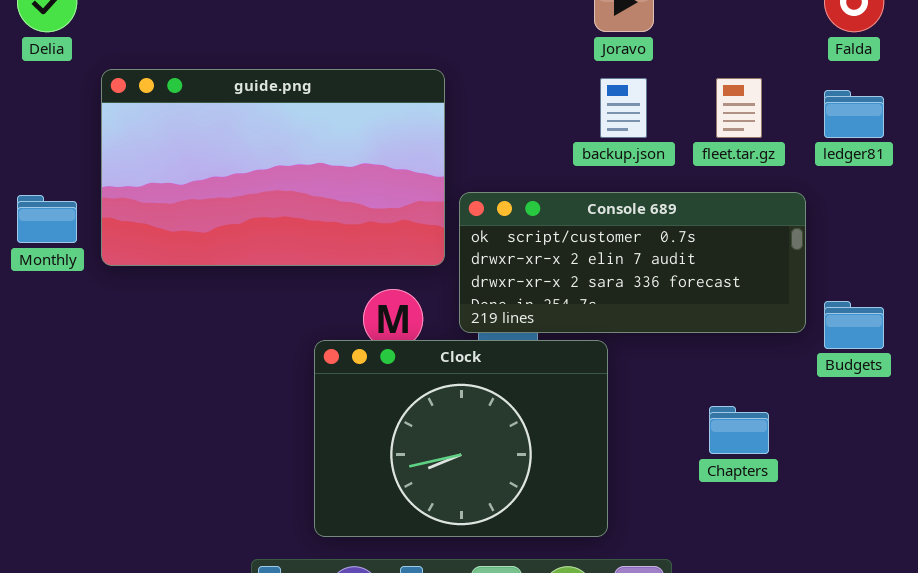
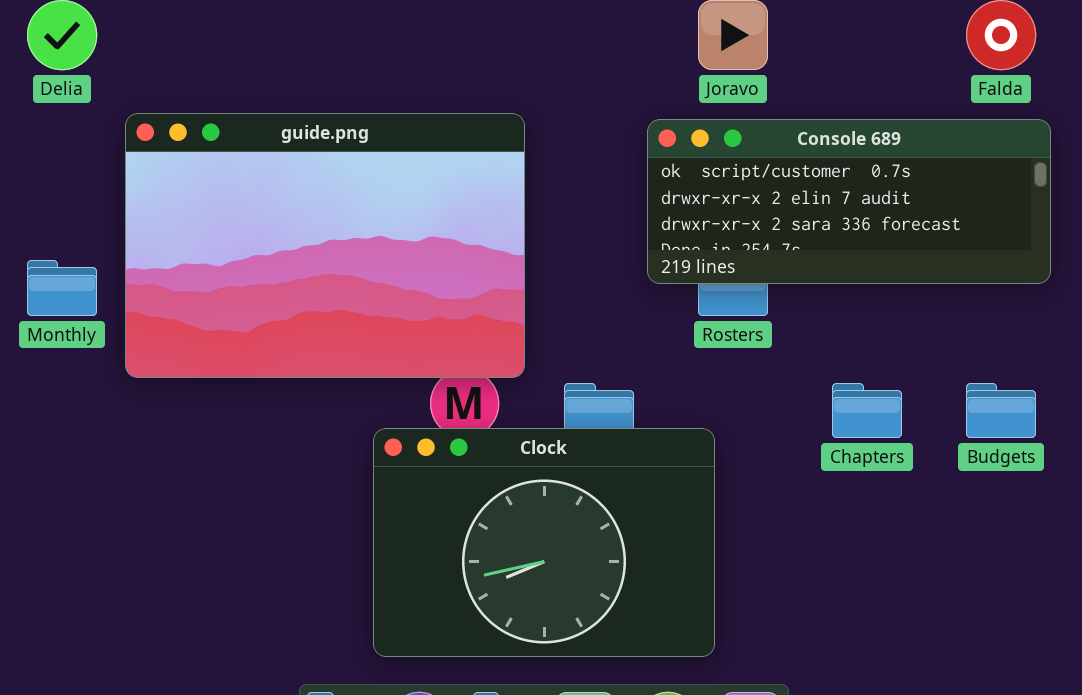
guide.png: [101,69,445,266] -> [125,113,525,378], resized
Console 689: [459,192,806,333] -> [647,119,1051,284], moved
Chapters: [709,406,769,454] -> [832,383,902,438], moved

